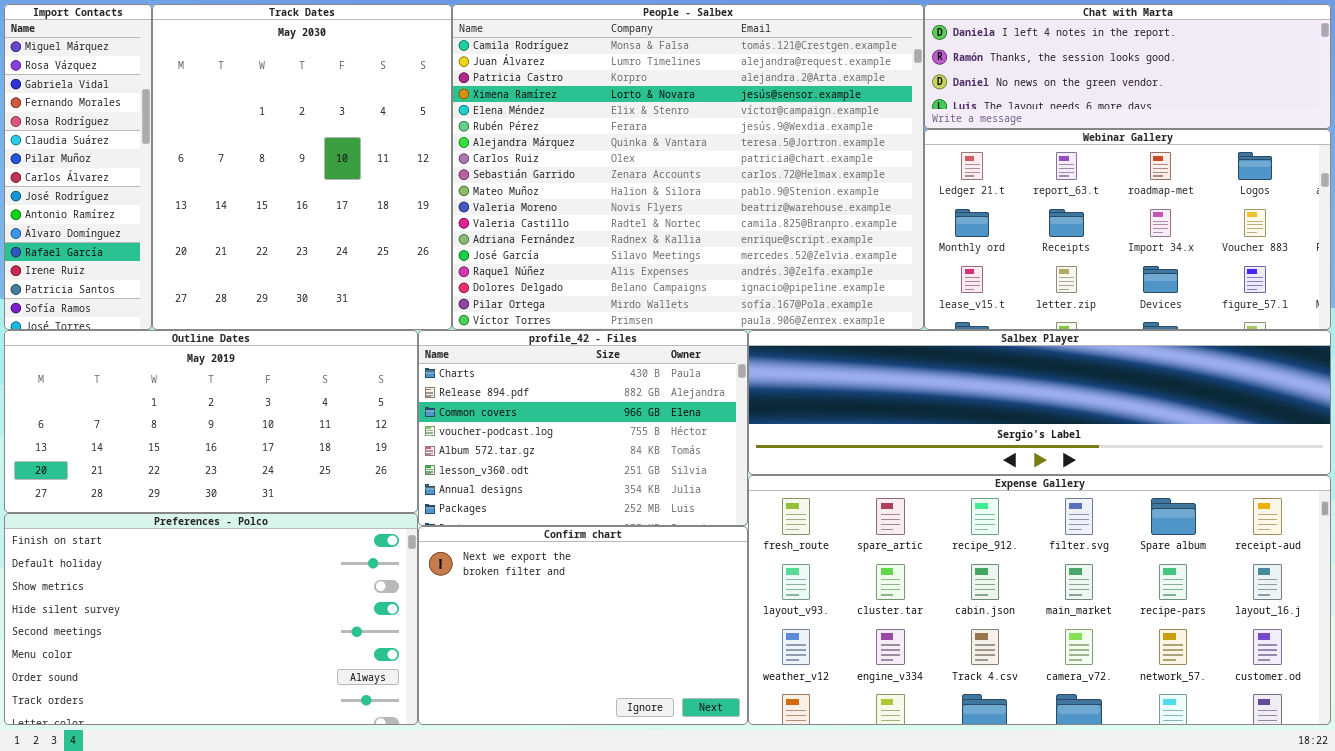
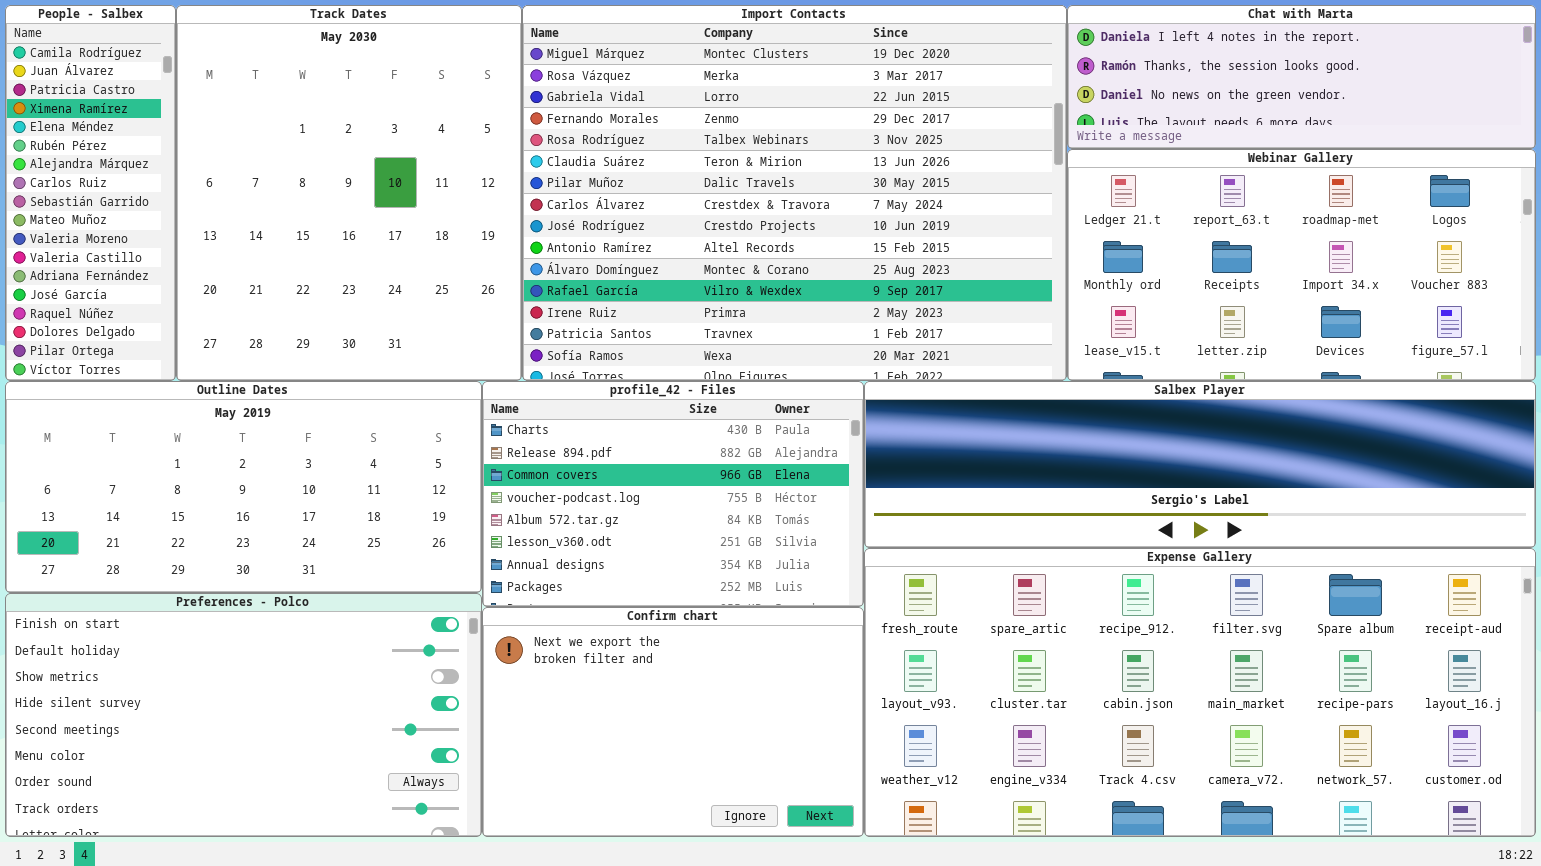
Import Contacts: [4,4,152,330] -> [522,5,1067,381], moved, resized
People - Salbex: [452,4,924,330] -> [5,5,176,381], moved, resized

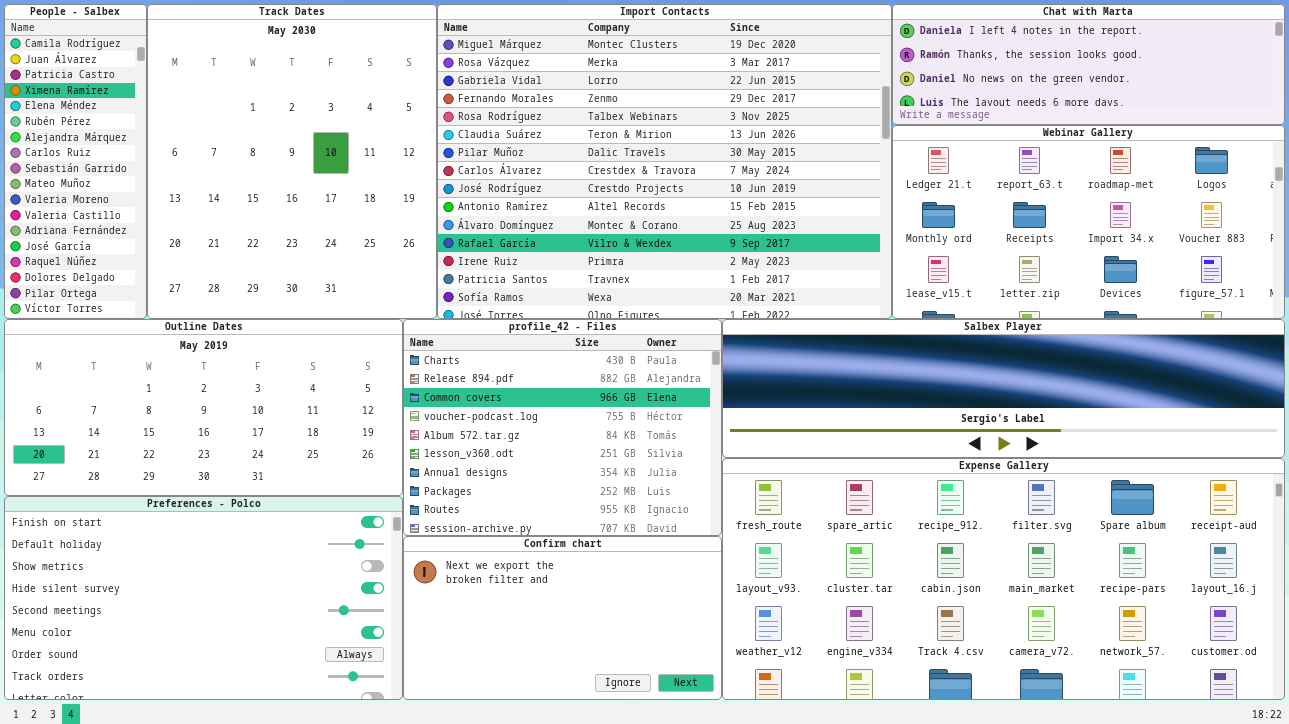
profile_42 - Files: [482,381,864,607] -> [403,319,722,536], resized
Confirm chart: [482,607,864,837] -> [403,536,722,700], resized

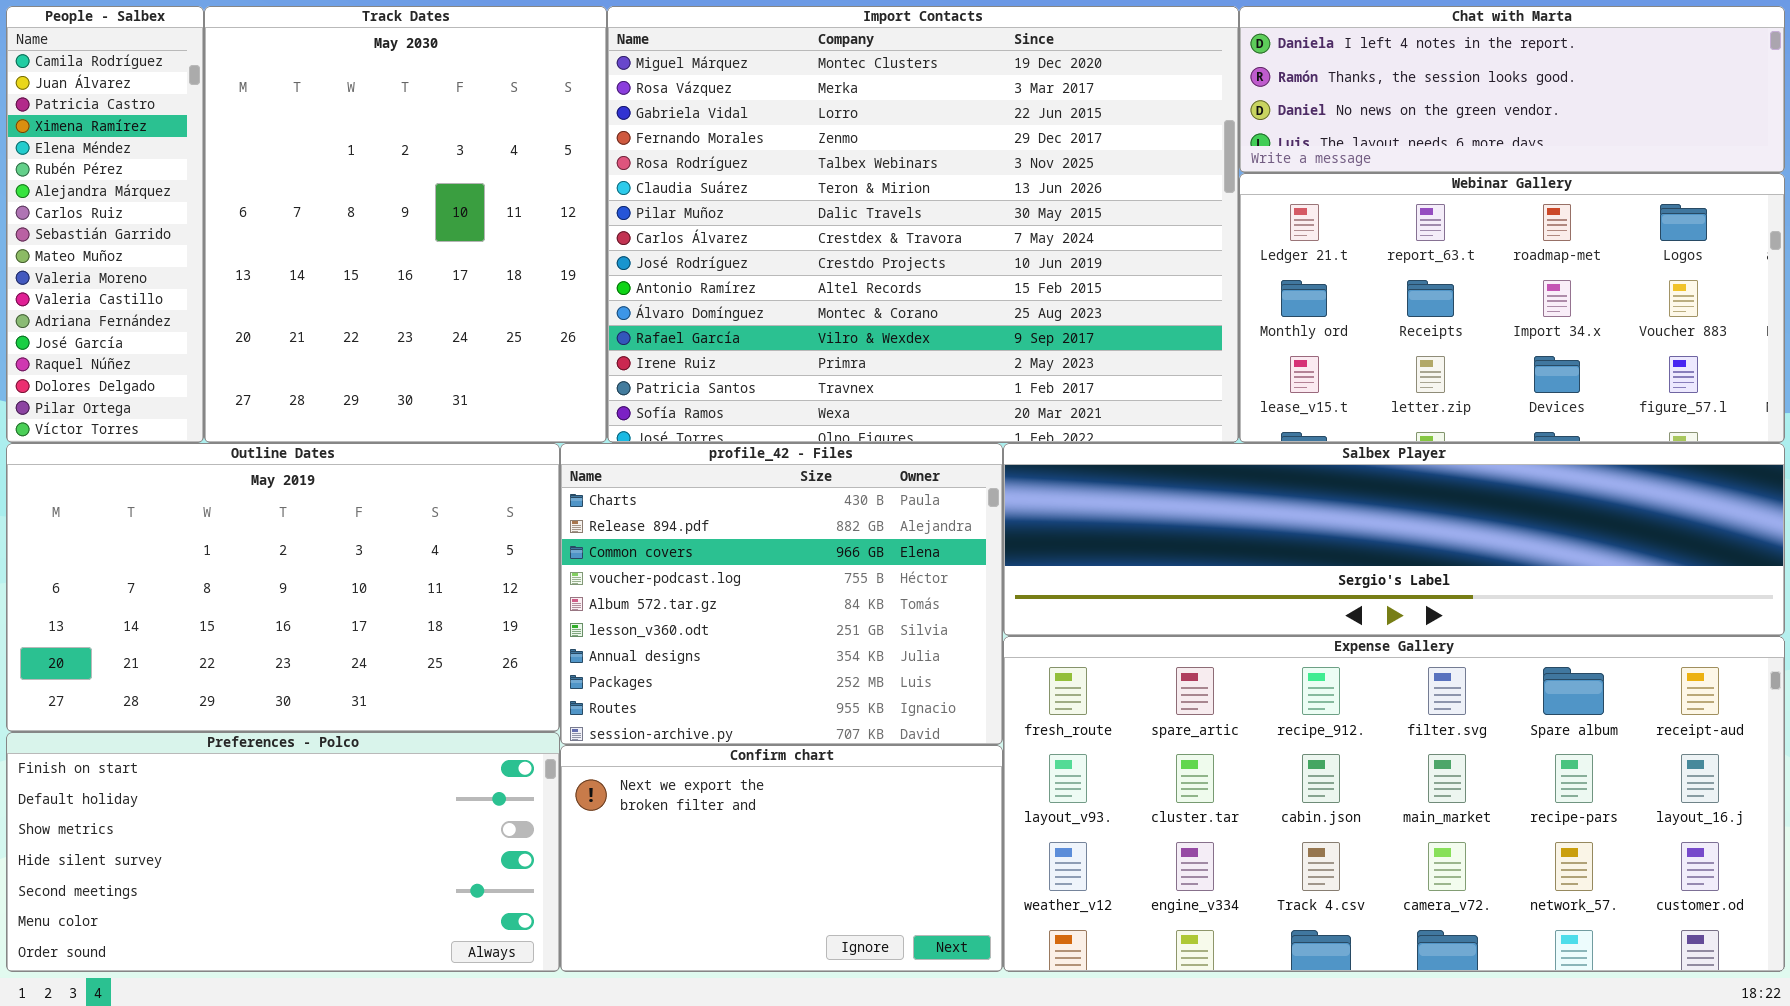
Outline Dates: [4,319,403,496] -> [6,443,560,732], resized
Preferences - Polco: [4,496,403,700] -> [6,732,560,972], resized

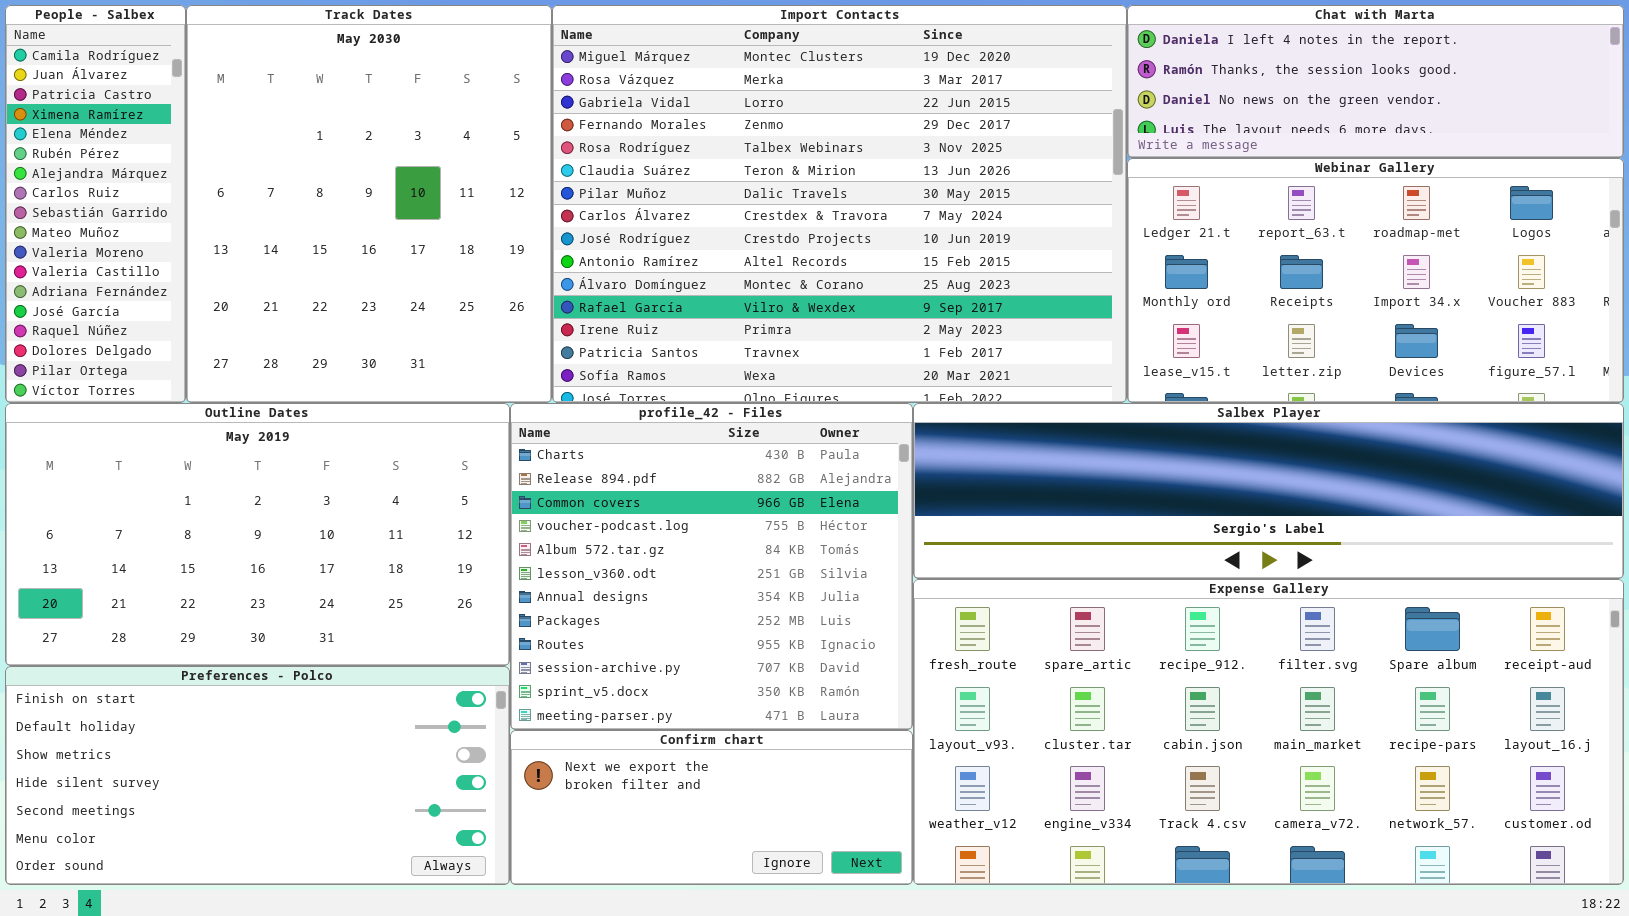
profile_42 - Files: [560,443,1003,745] -> [510,403,913,730], resized
Confirm chart: [560,745,1003,972] -> [510,730,913,885], resized

